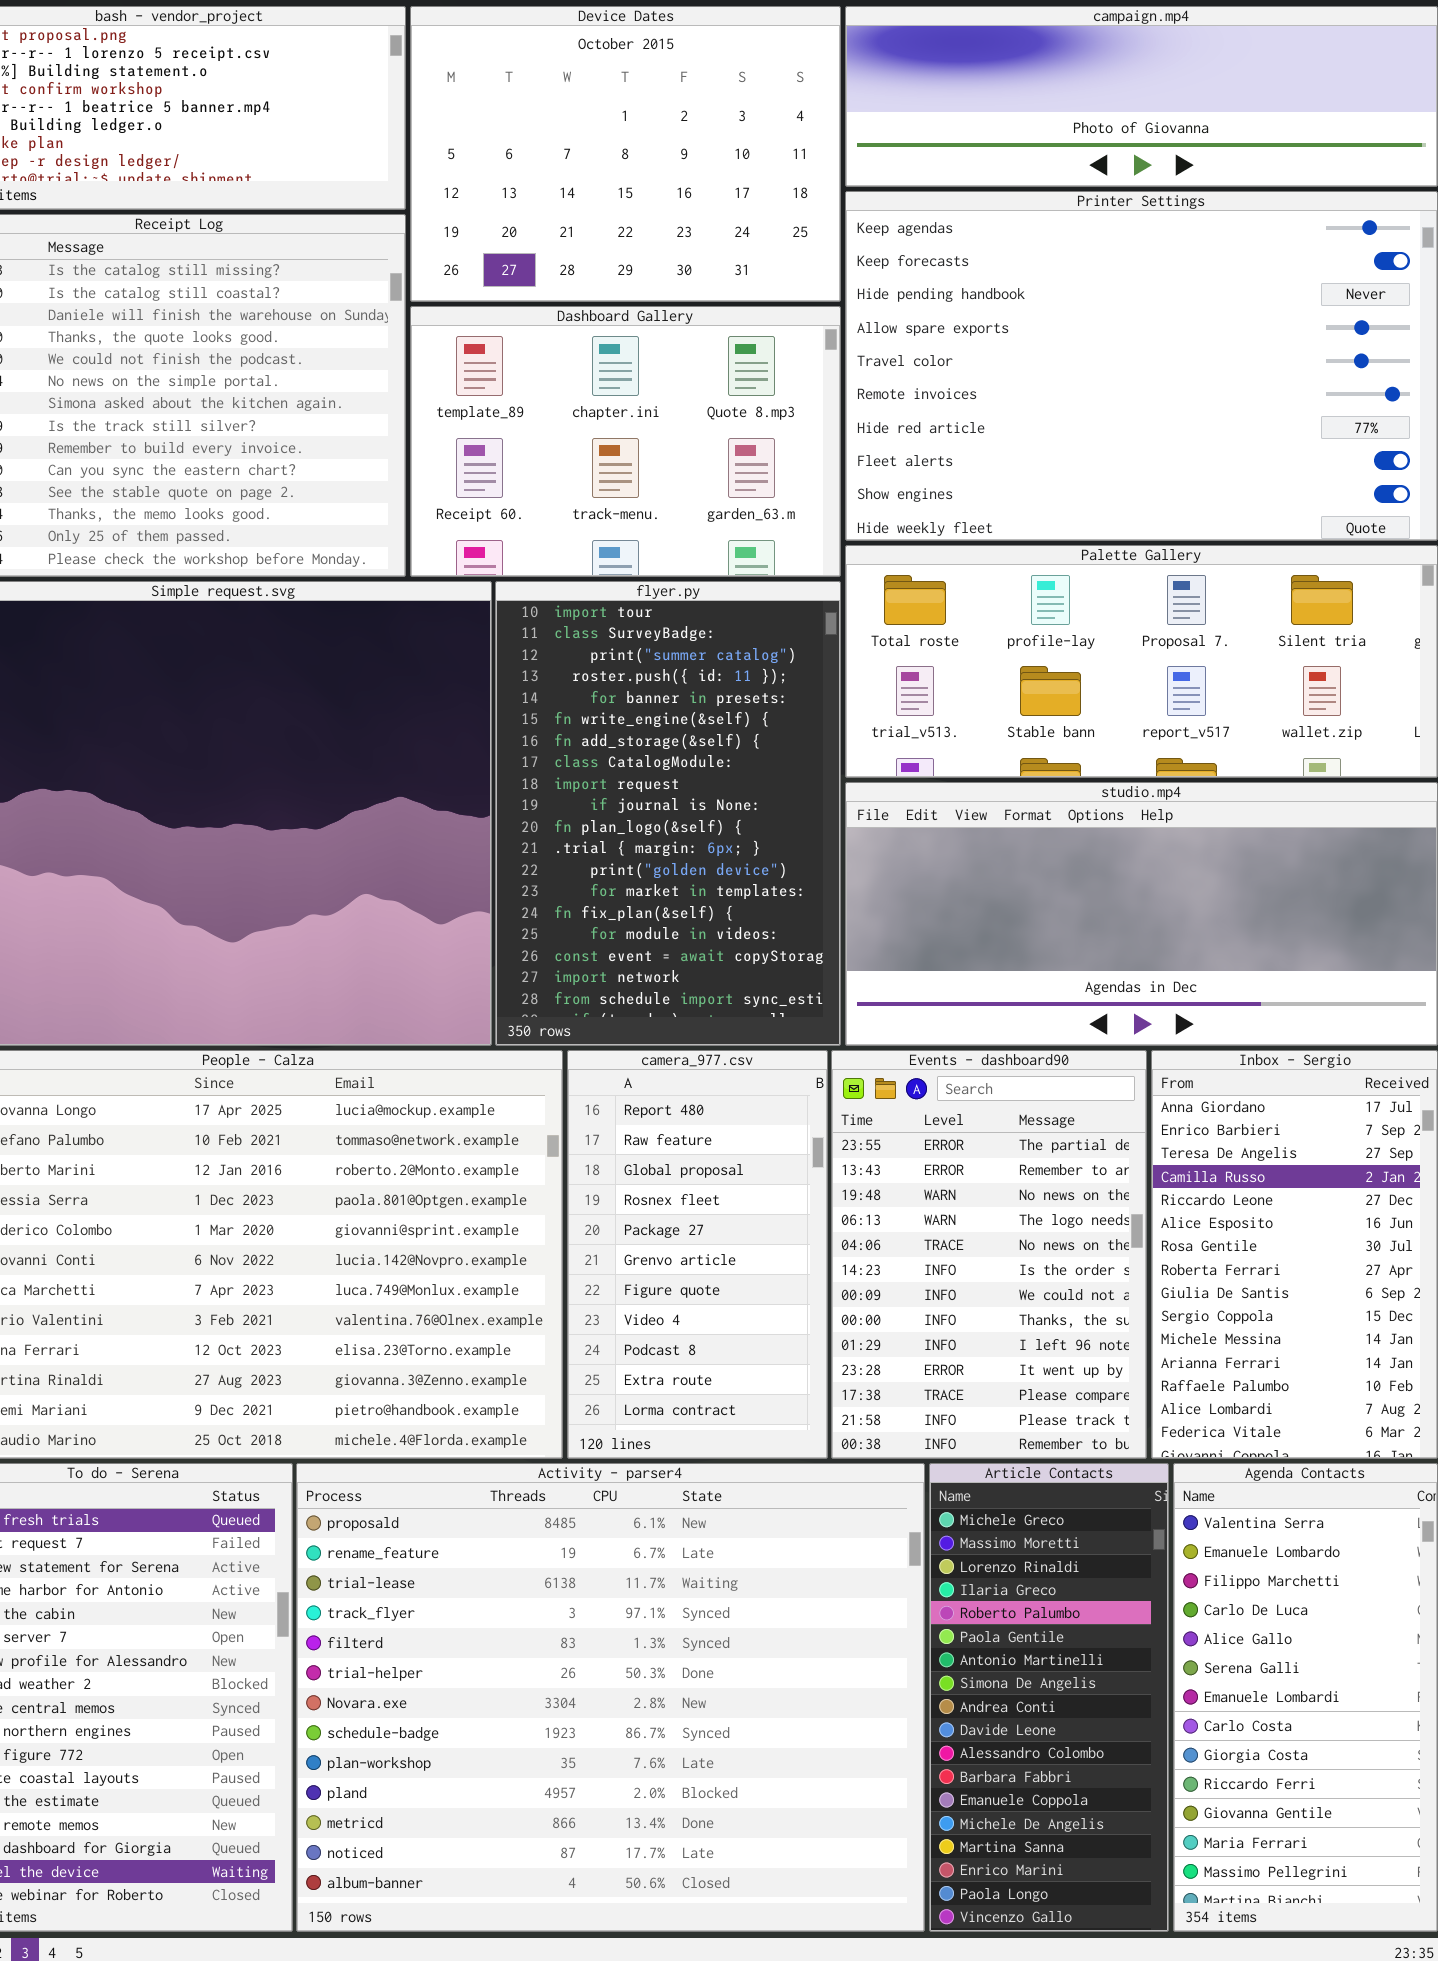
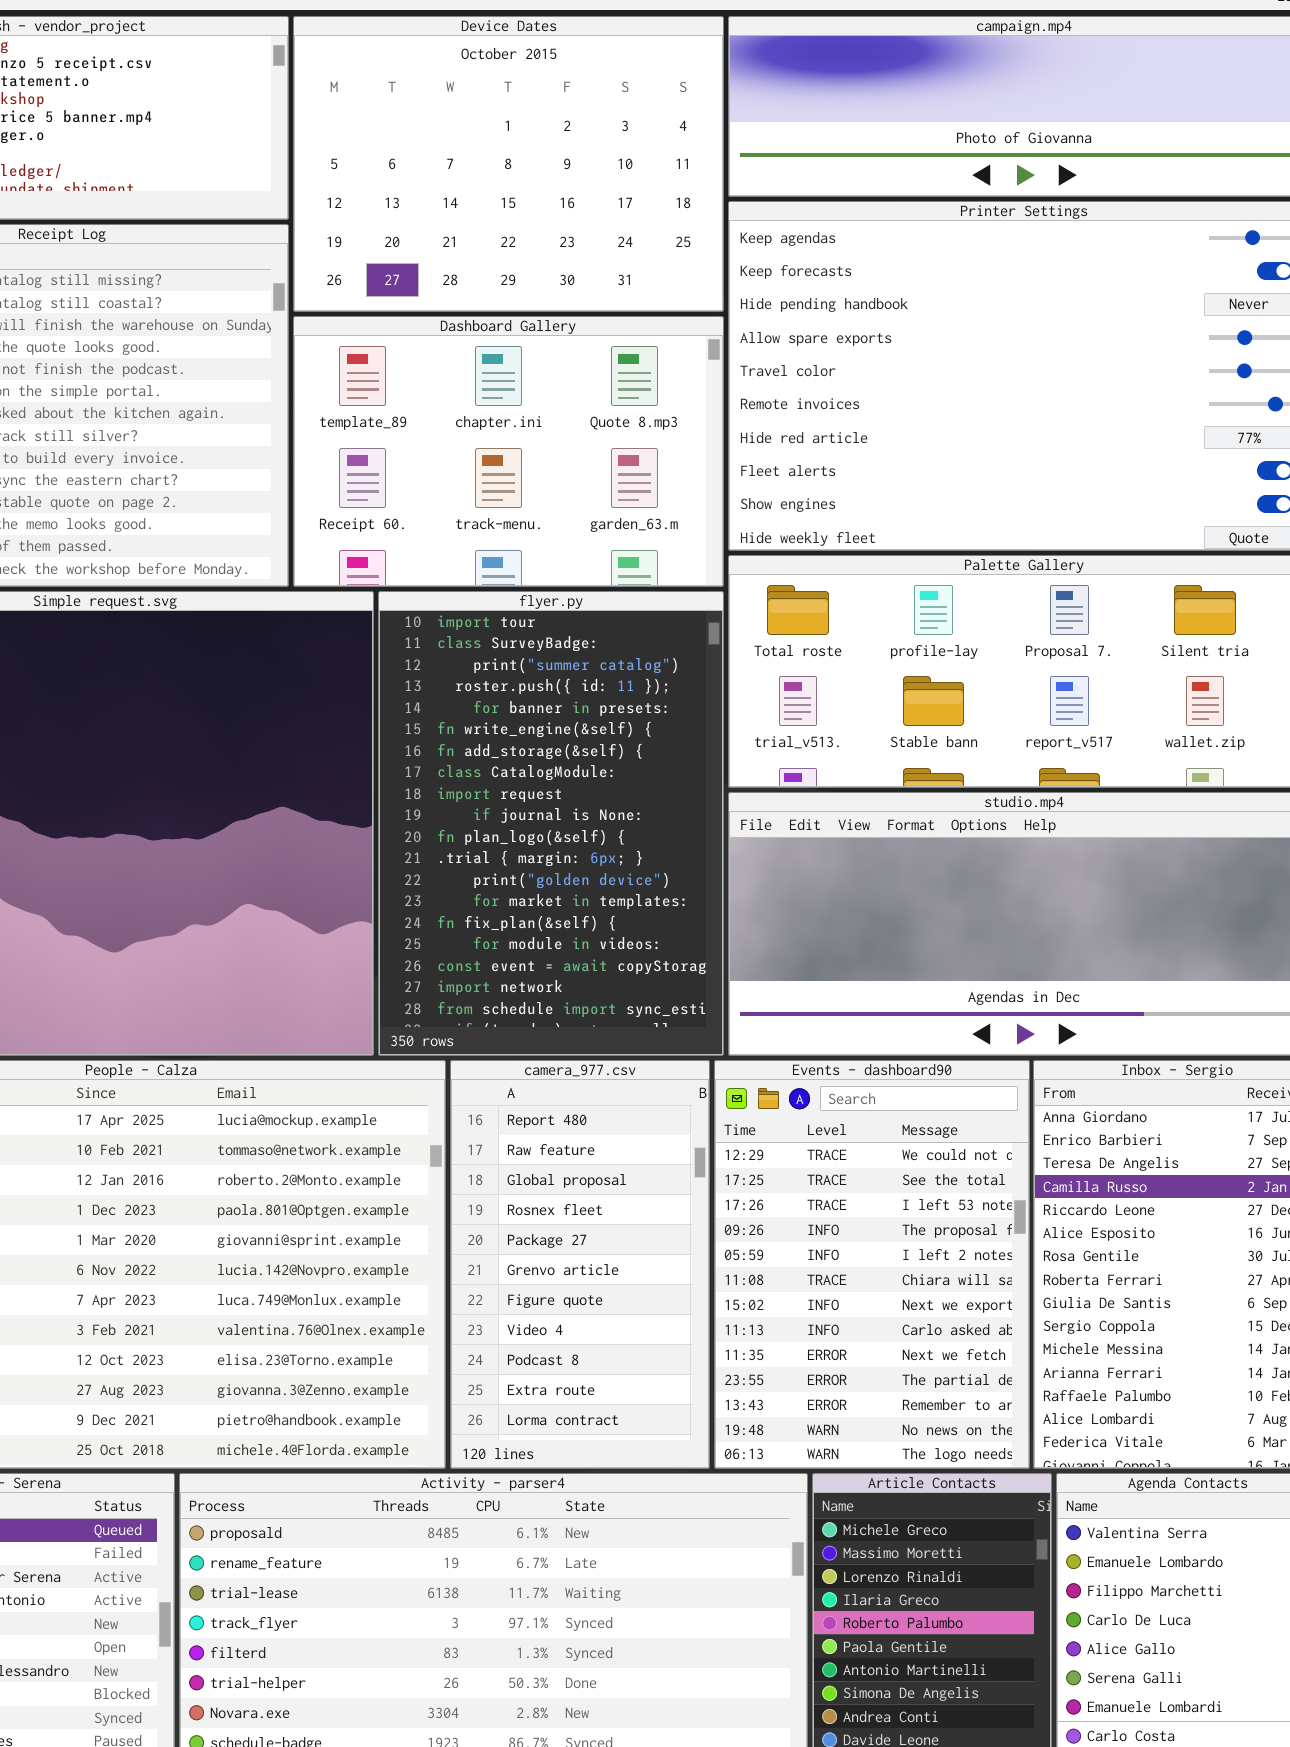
Events - dashboard90: [831,1050,1147,1459] -> [714,1060,1030,1469], scrolled up 9 rows

